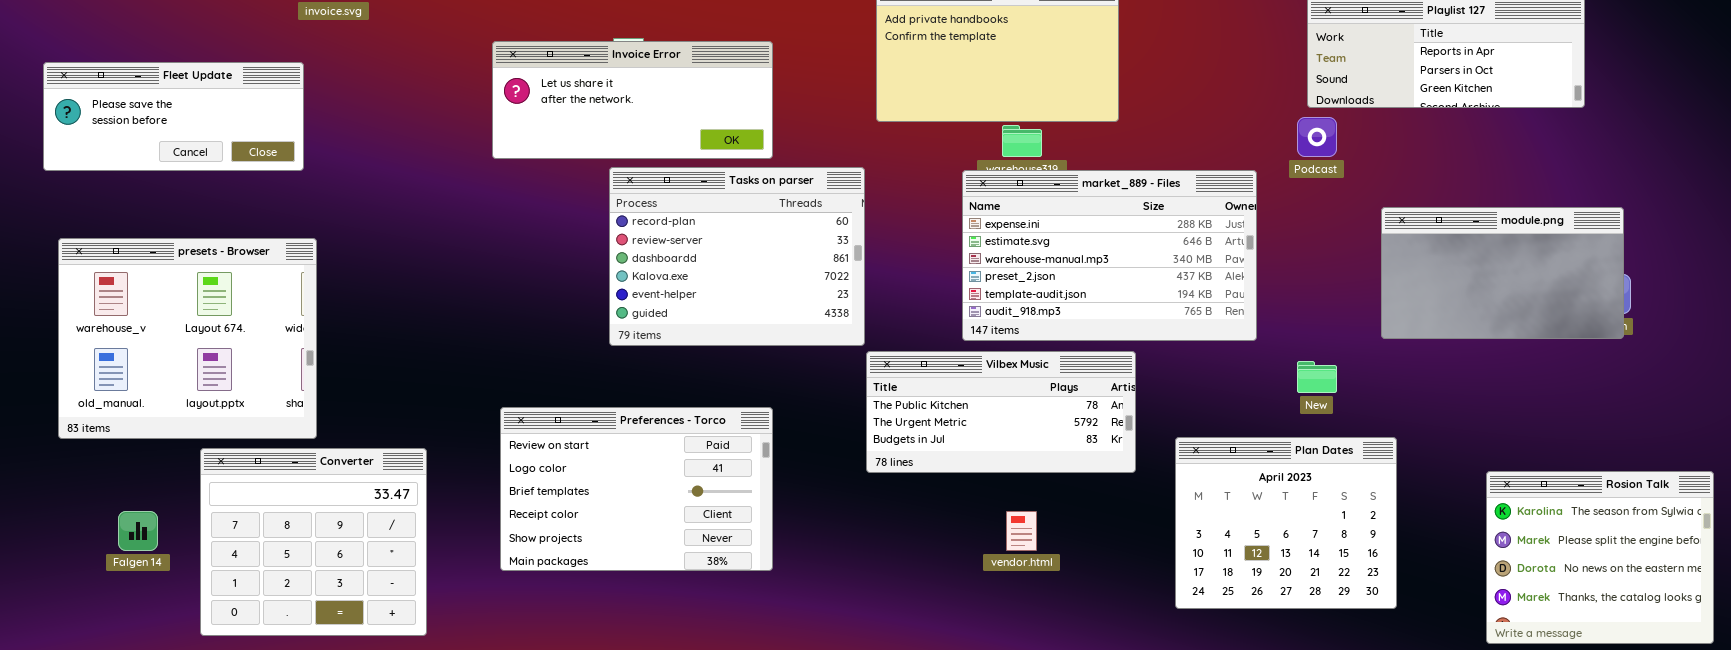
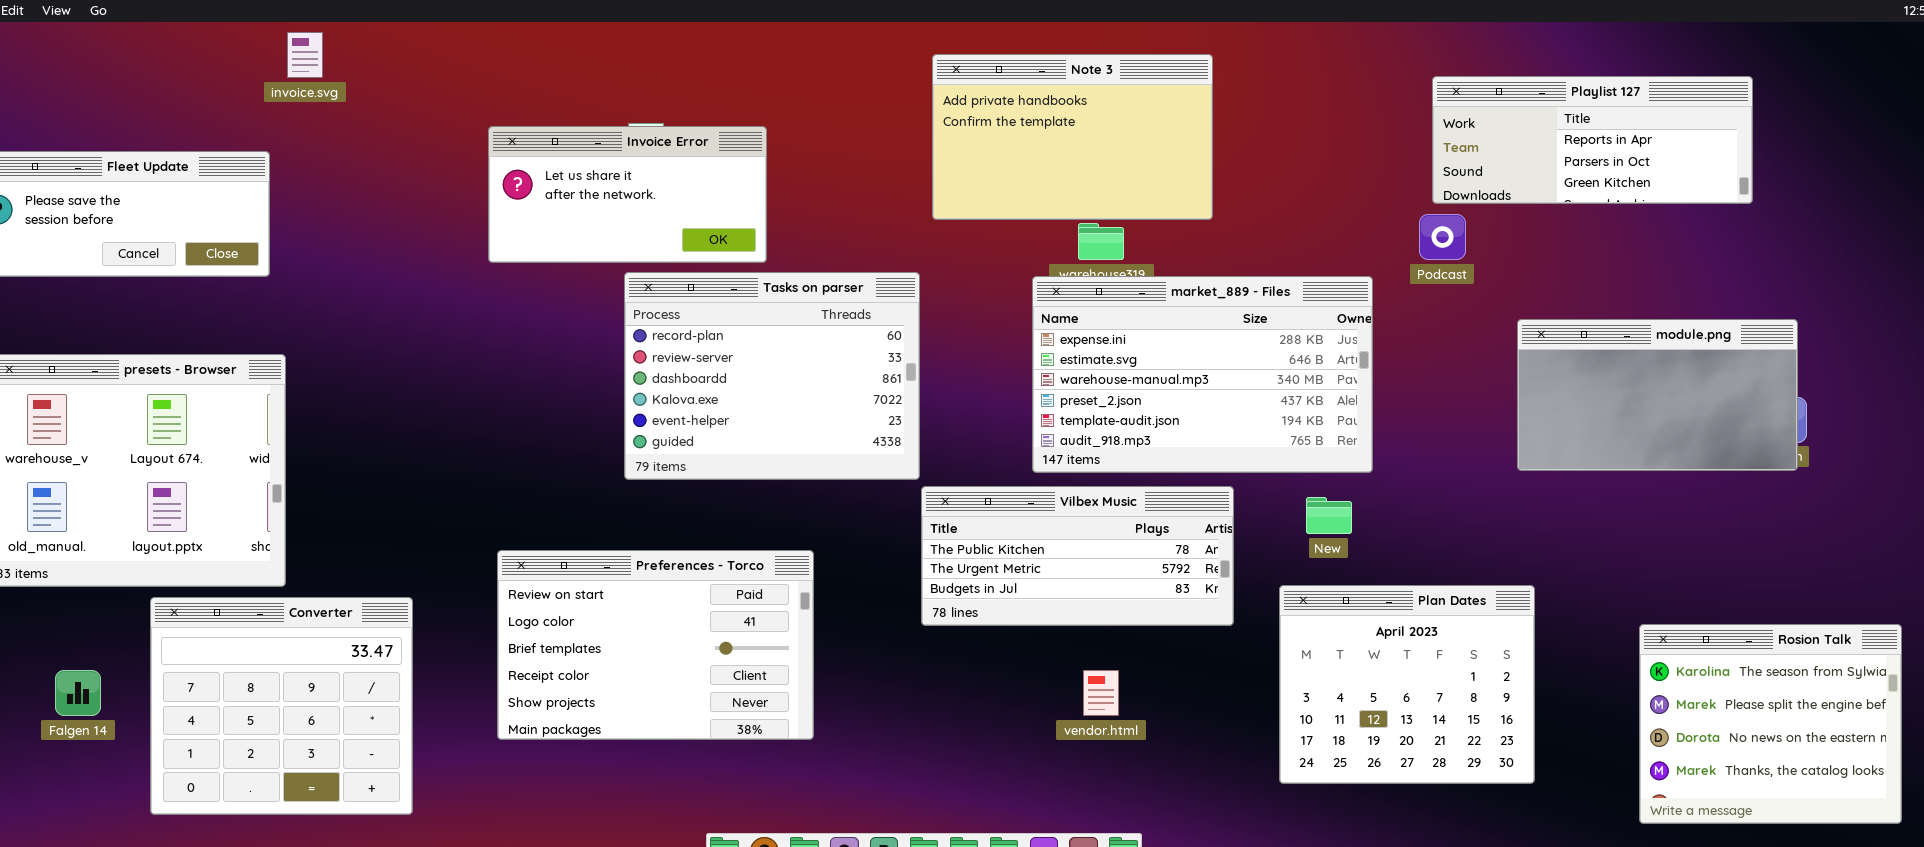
Invoice Error: [492,41,773,159] -> [488,126,767,263], resized
New: [1297,361,1337,393] -> [1306,497,1352,534], moved

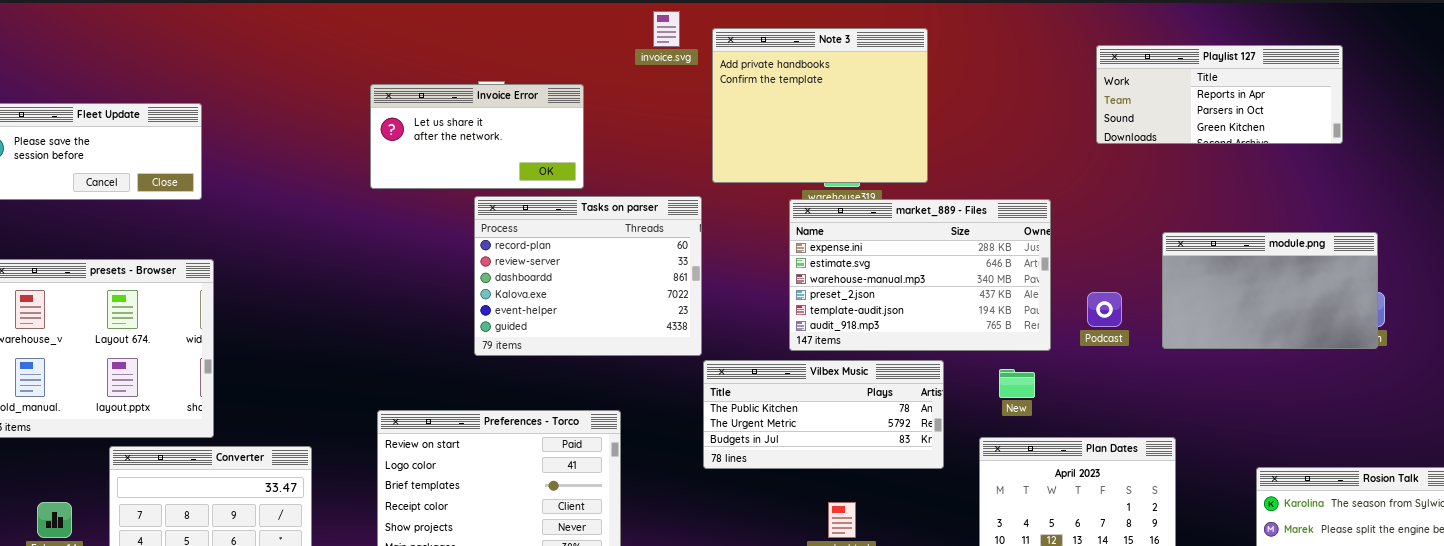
invoice.svg: [287,32,323,78] -> [653,11,680,47], moved
Note 3: [932,54,1213,220] -> [712,28,928,183], resized
Podcast: [1419,214,1466,260] -> [1087,292,1122,327], moved

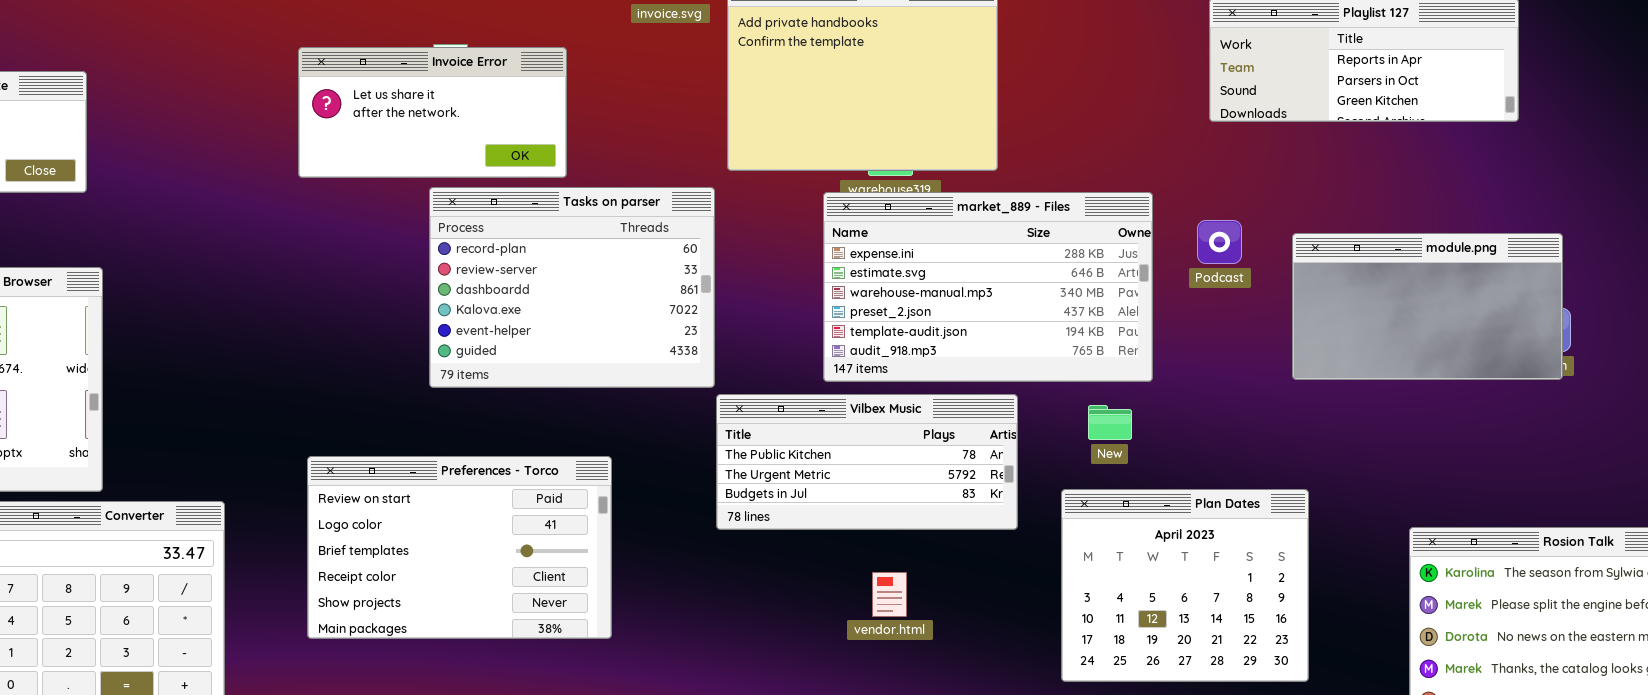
Podcast: [1087,292,1122,327] -> [1197,220,1242,264], moved

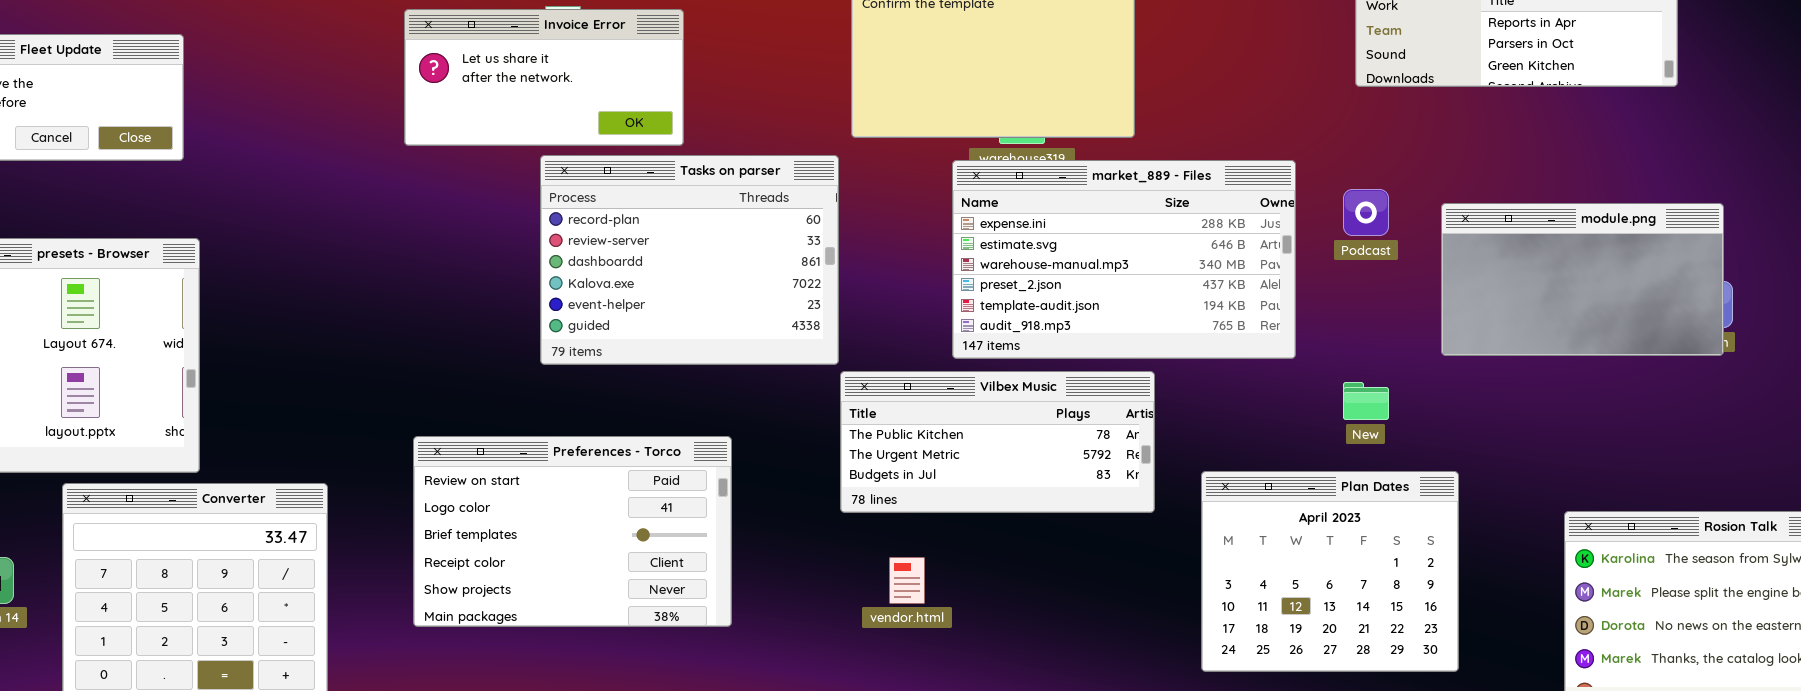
New: [1088,405,1132,440] -> [1343,382,1389,420], moved
vendor.html: [872,572,907,617] -> [889,557,925,604], moved

